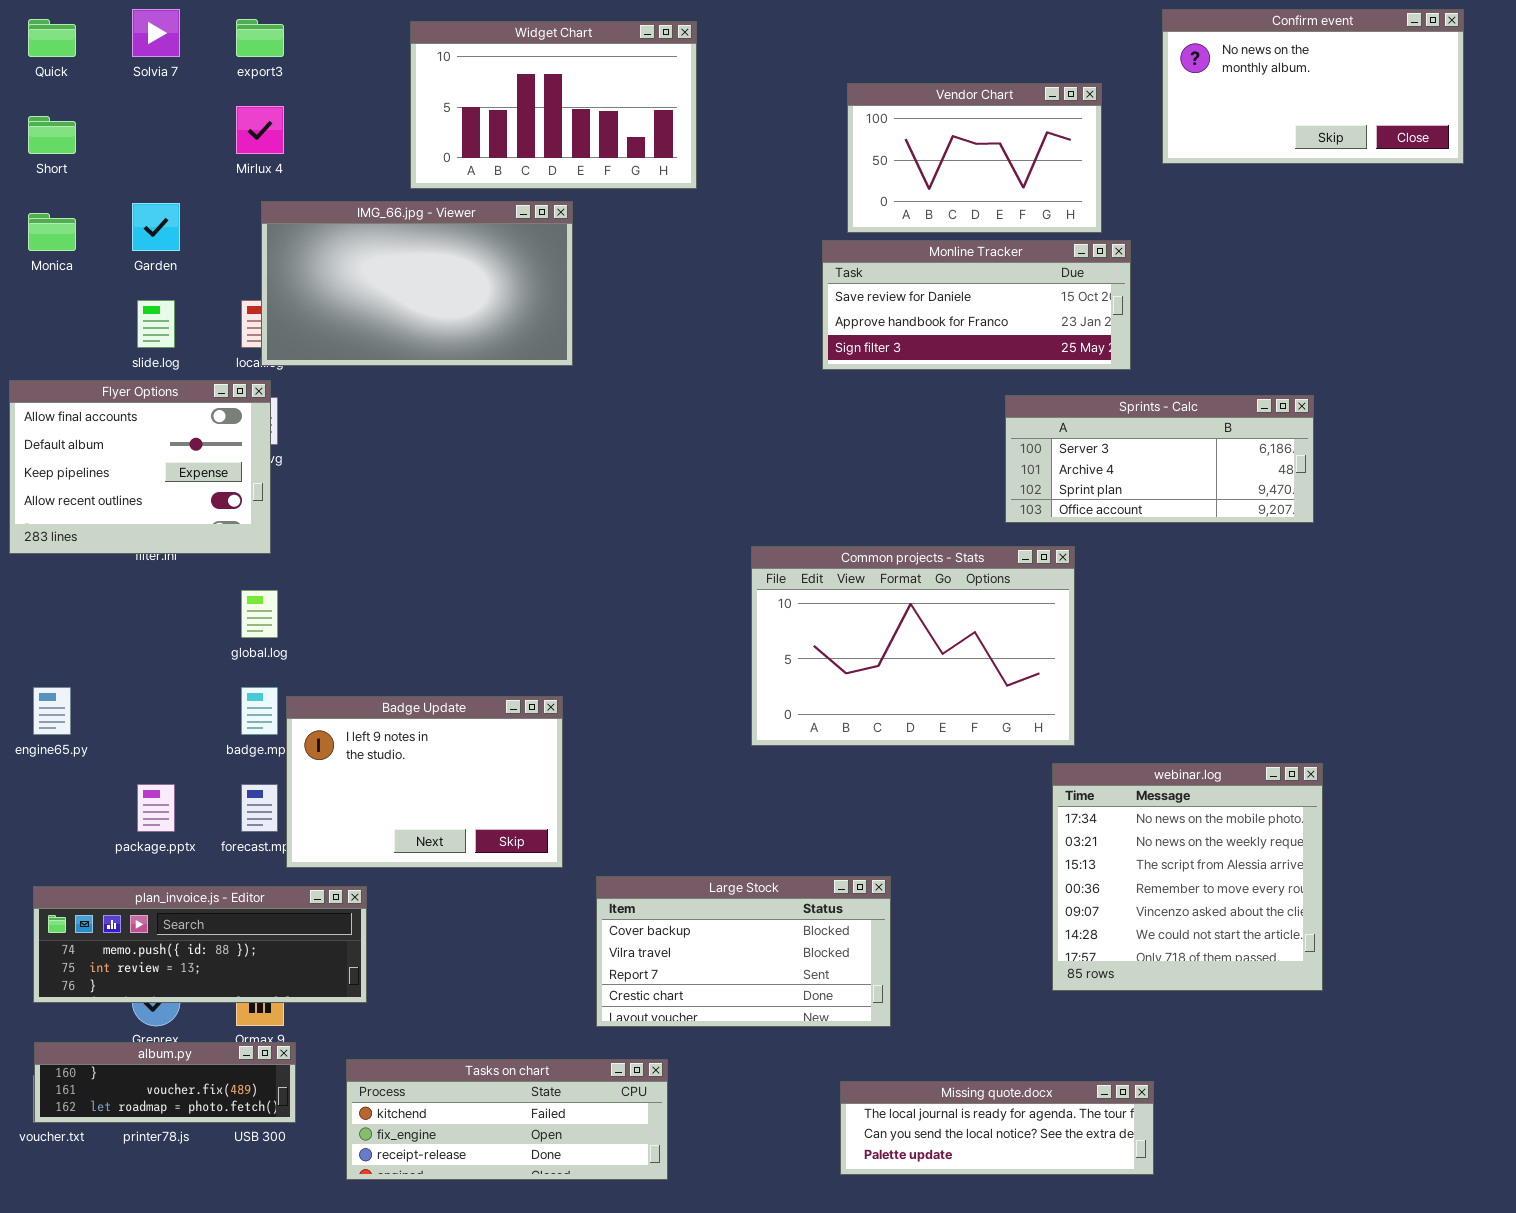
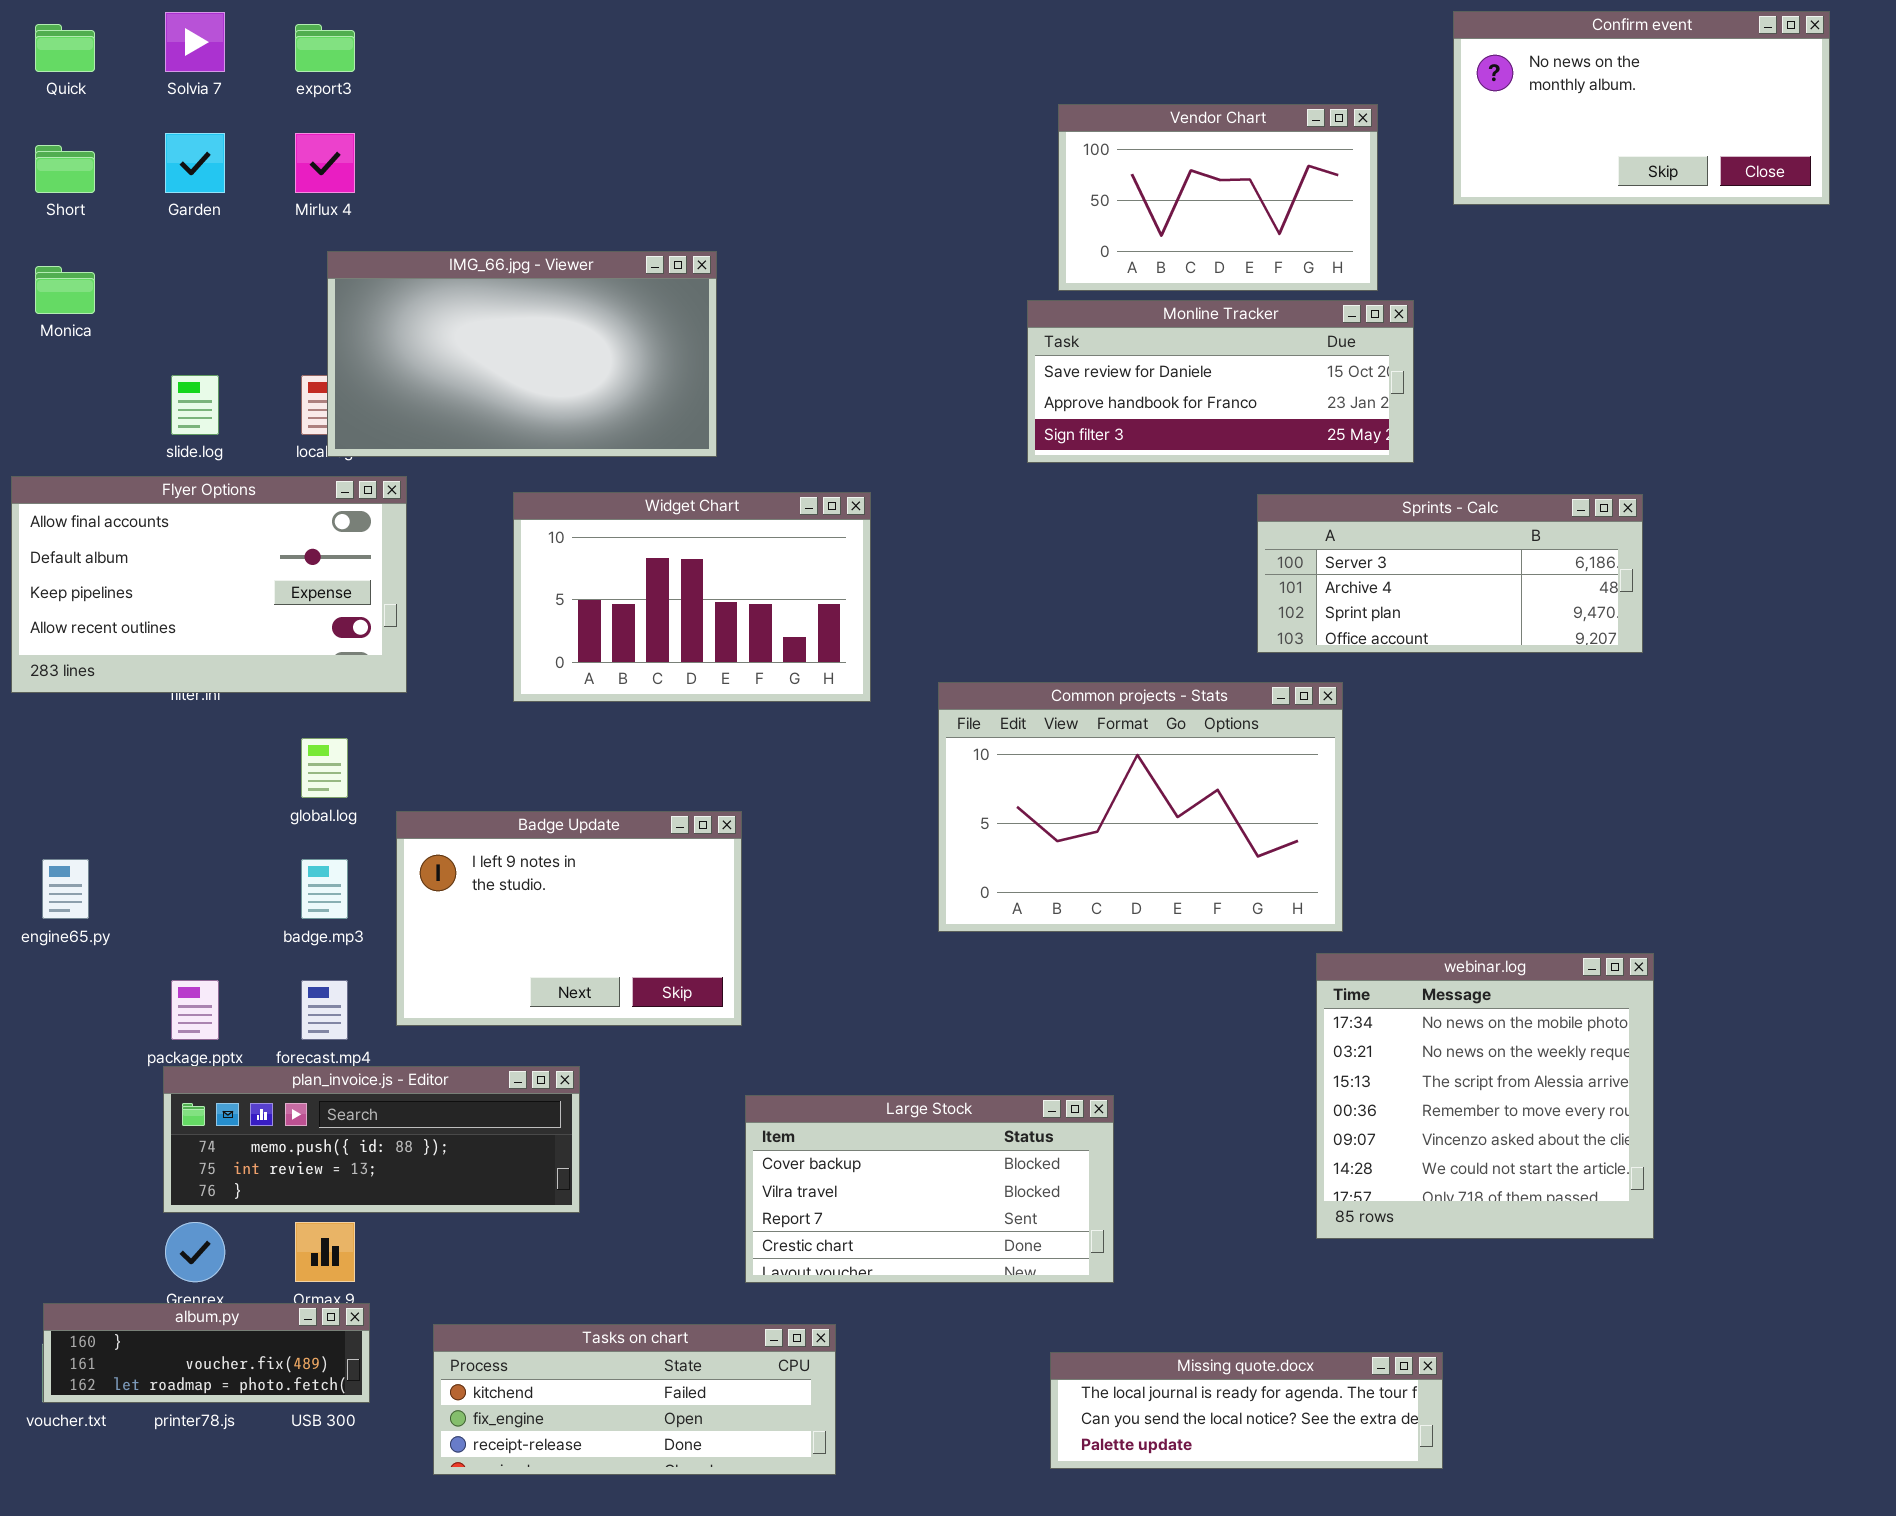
Widget Chart: [410,21,697,189] -> [513,492,871,702], moved
Garden: [132,203,180,251] -> [165,133,225,193], moved
Flyer Options: [9,380,271,554] -> [11,476,407,693], resized
Badge Update: [286,696,563,868] -> [396,811,742,1026], moved
plan_invoice.js - Editor: [33,886,367,1003] -> [163,1066,580,1213], moved

